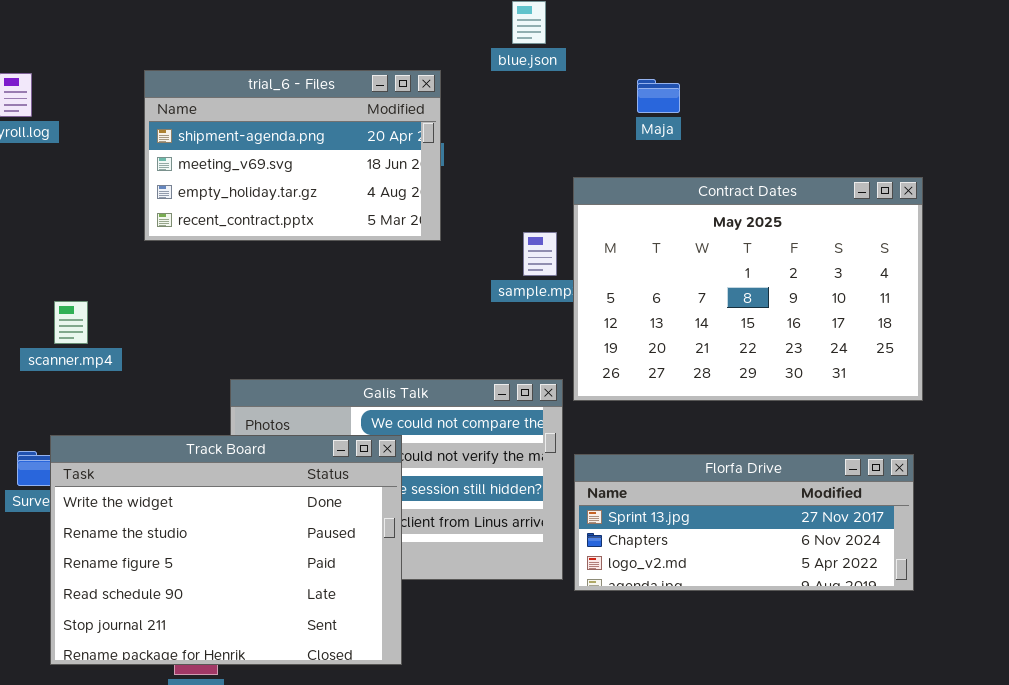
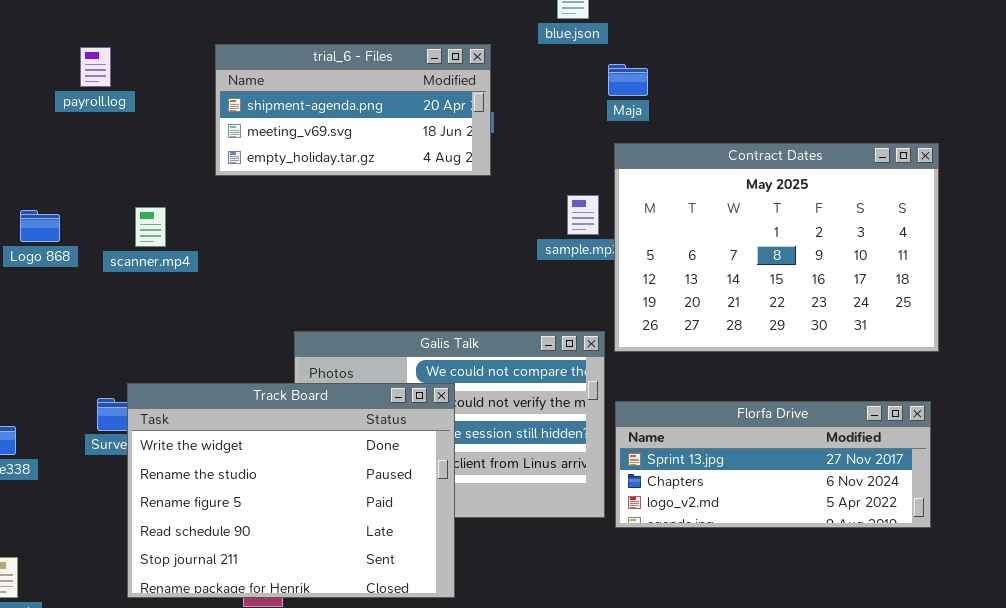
trial_6 - Files: [144,70,441,241] -> [215,44,491,176], resized
Maja: [637,79,680,113] -> [608,64,648,96], moved
scanner.mp4: [54,301,88,344] -> [135,207,166,247], moved

